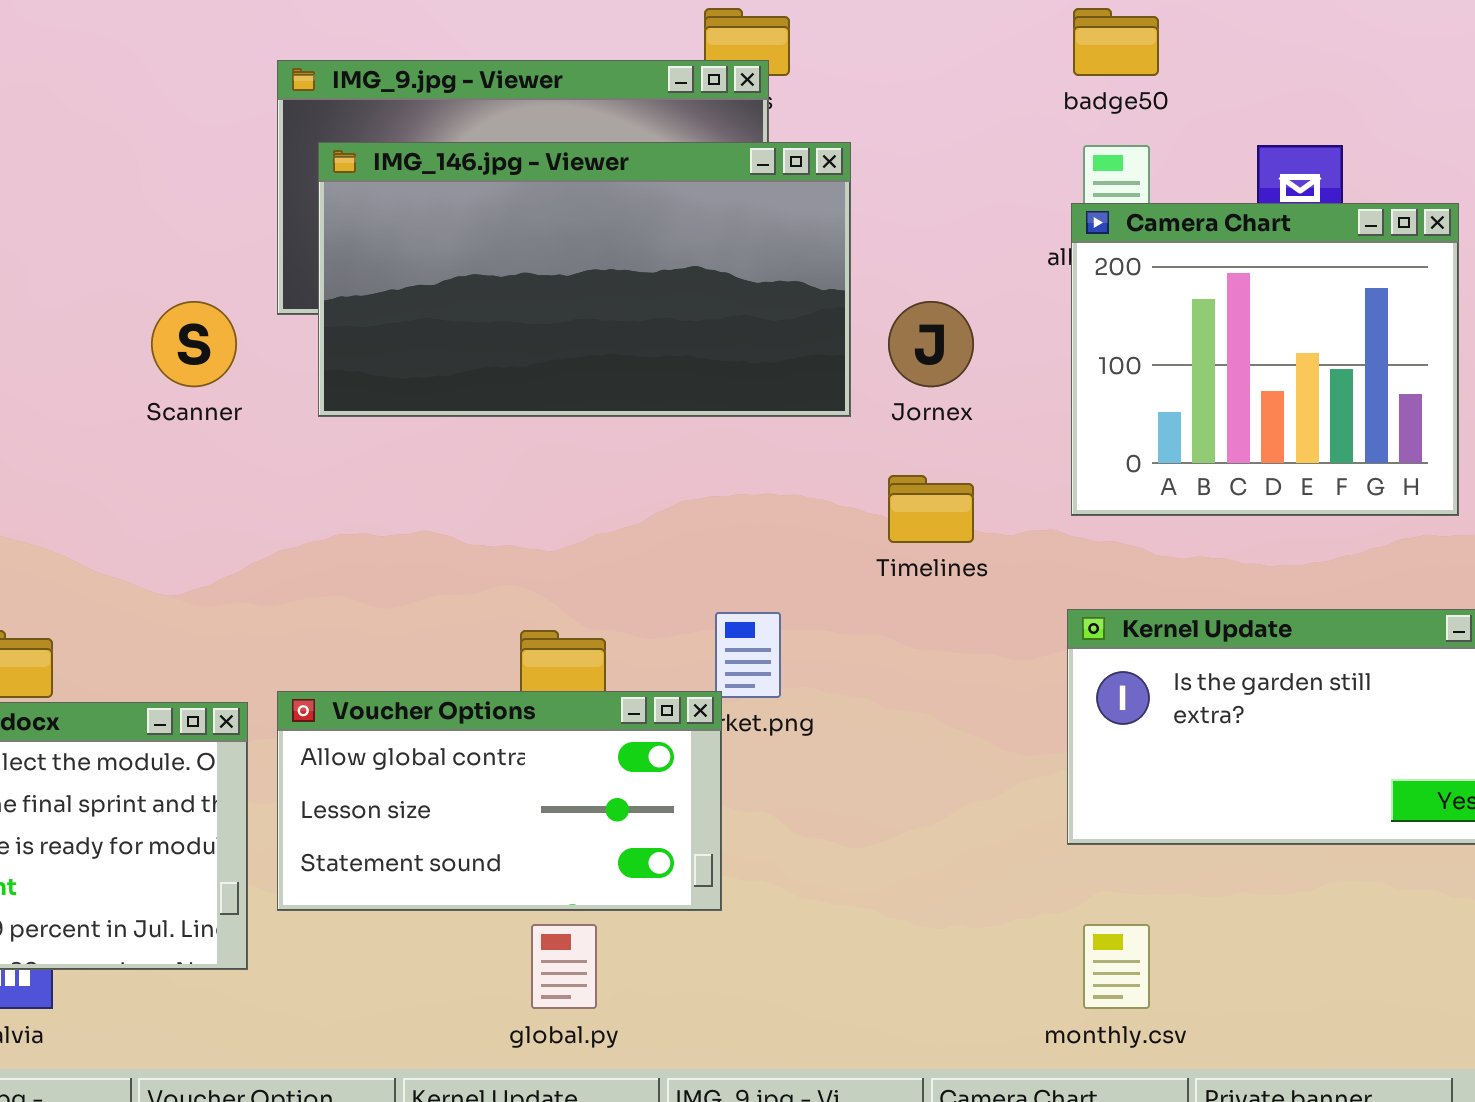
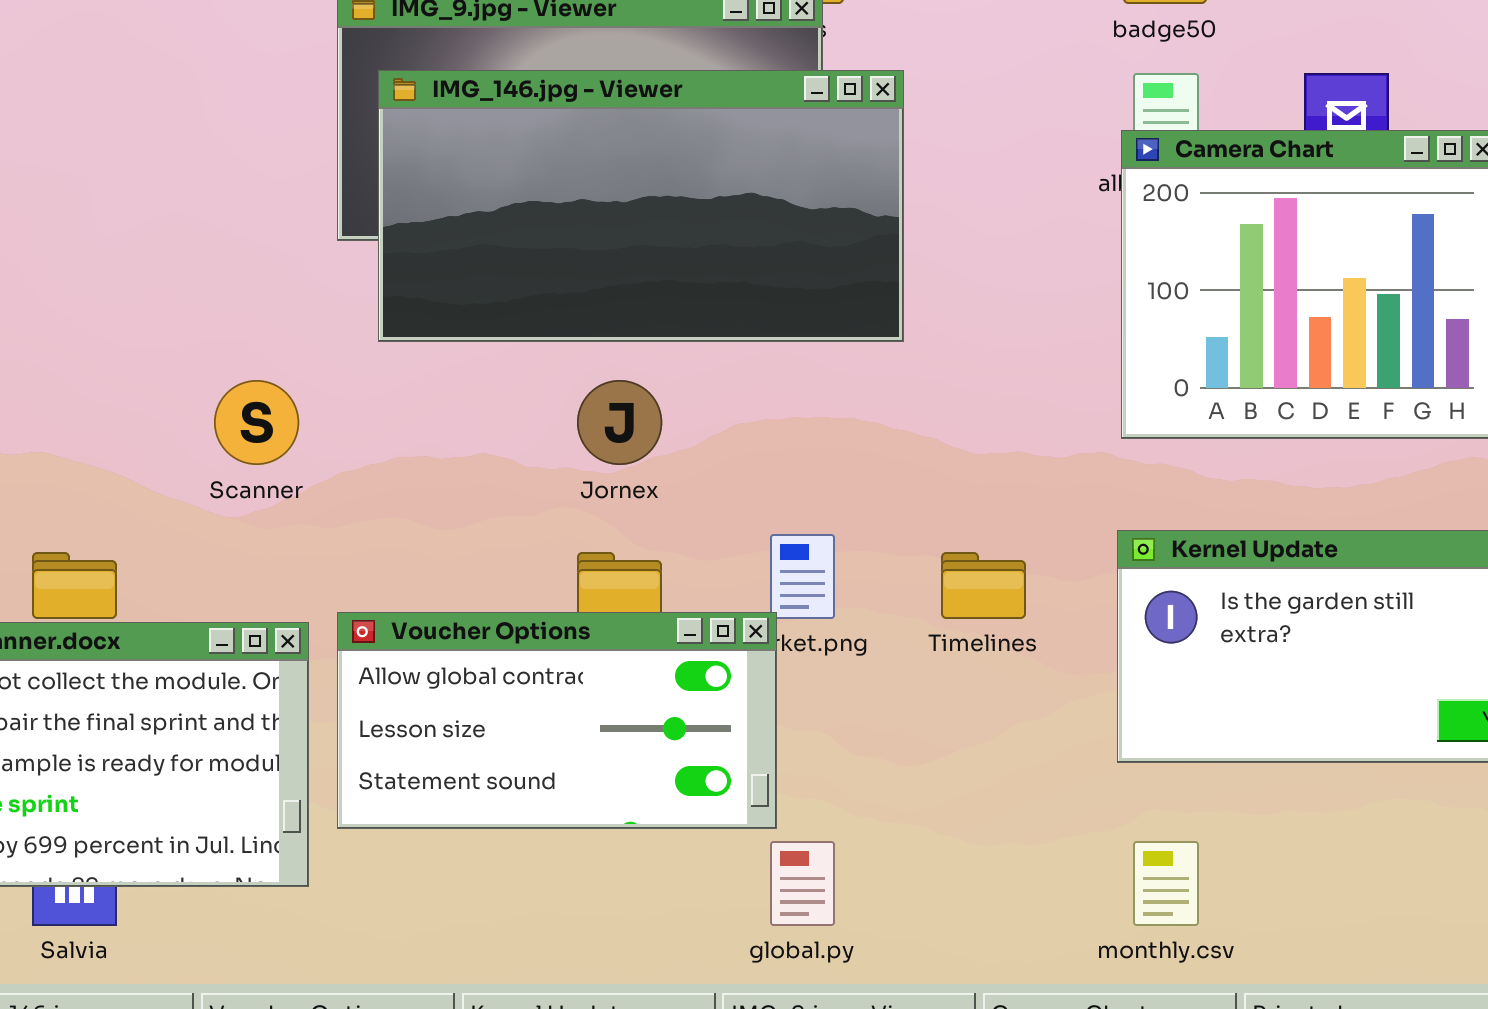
Scanner: [151,301,237,387] -> [214,380,299,465], moved
Jornex: [888,301,974,387] -> [577,380,662,465], moved
Timelines: [888,475,974,543] -> [941,552,1026,619], moved
global.py: [531,924,597,1009] -> [770,841,835,926], moved

